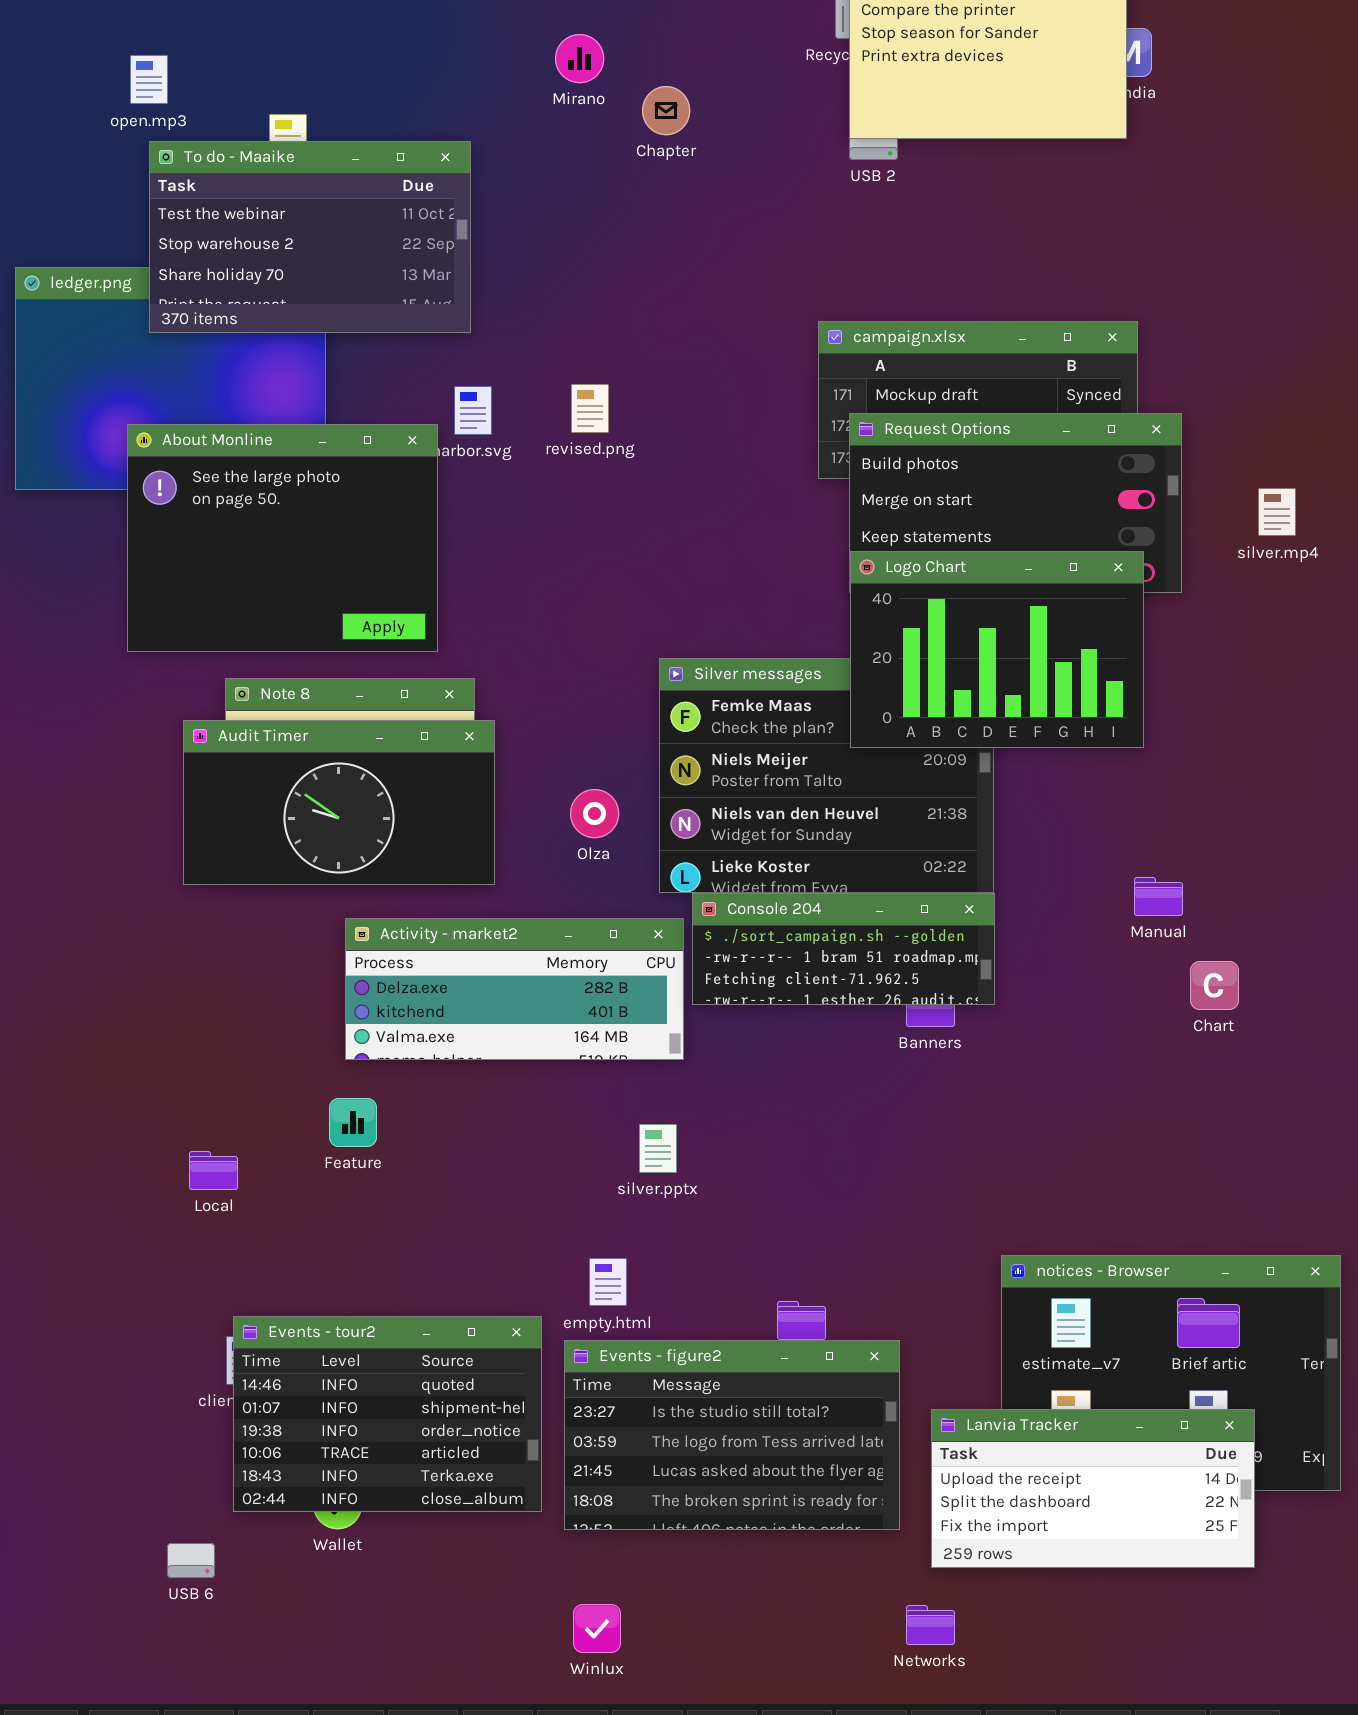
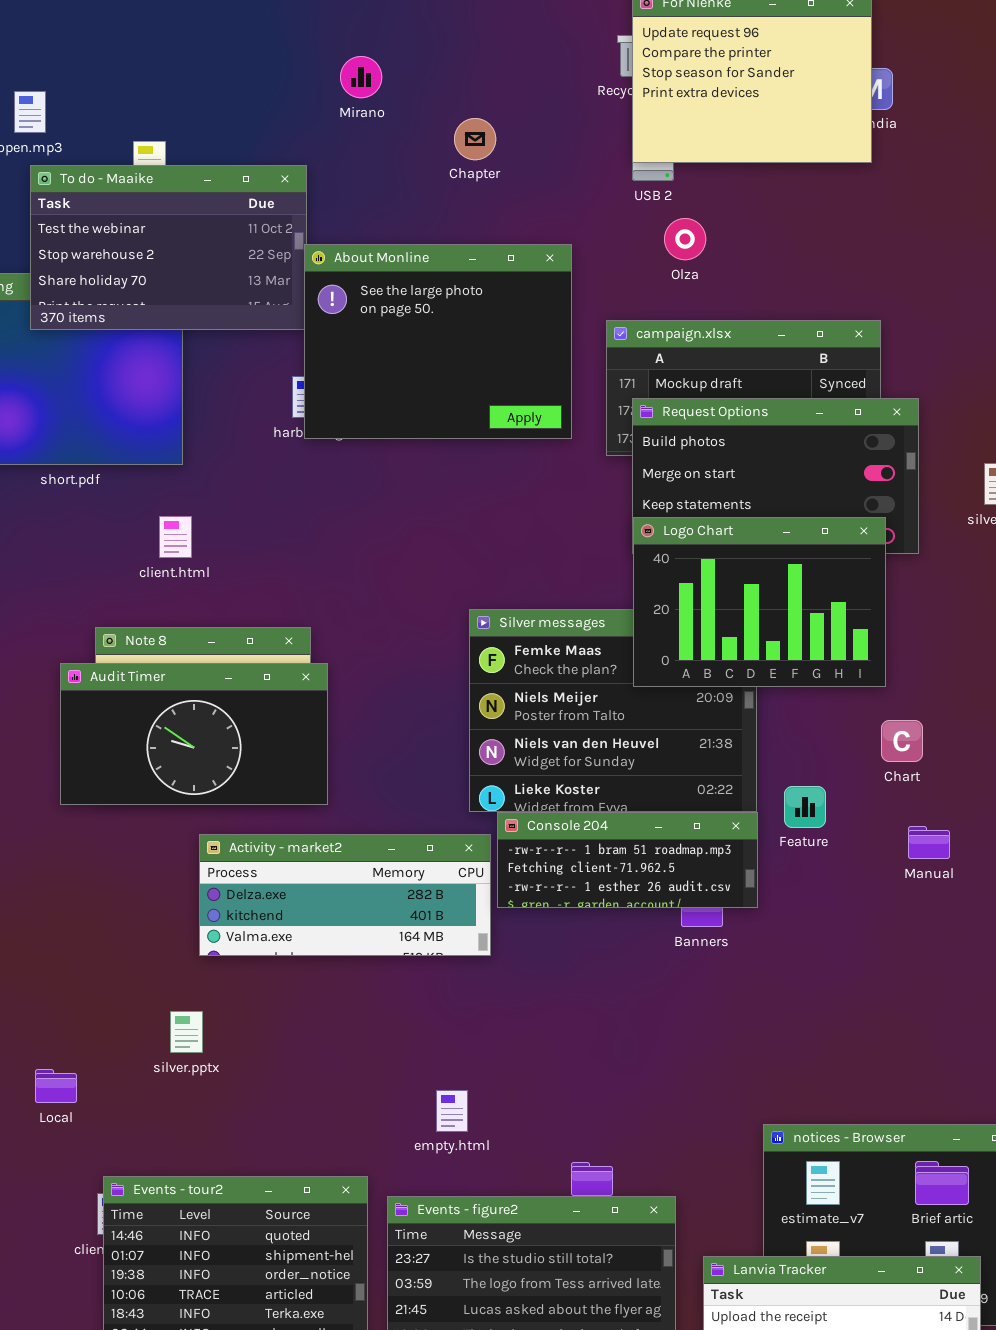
Mirano: [555,34,604,83] -> [340,56,382,98], moved
About Monline: [127,424,438,652] -> [304,244,572,439], moved
Olza: [570,789,619,838] -> [664,218,706,260], moved
Manual: [1134,877,1183,916] -> [908,826,950,859], moved
Console 204: [692,893,995,1005] -> [497,812,758,908], scrolled down 1 row
Chart: [1190,961,1239,1010] -> [881,720,923,762], moved
Feature: [329,1098,377,1147] -> [784,786,826,828], moved
silver.pptx: [639,1124,677,1173] -> [170,1011,203,1053], moved
Local: [189,1151,238,1190] -> [35,1069,77,1103], moved
empty.html: [589,1258,627,1306] -> [436,1090,468,1132], moved

